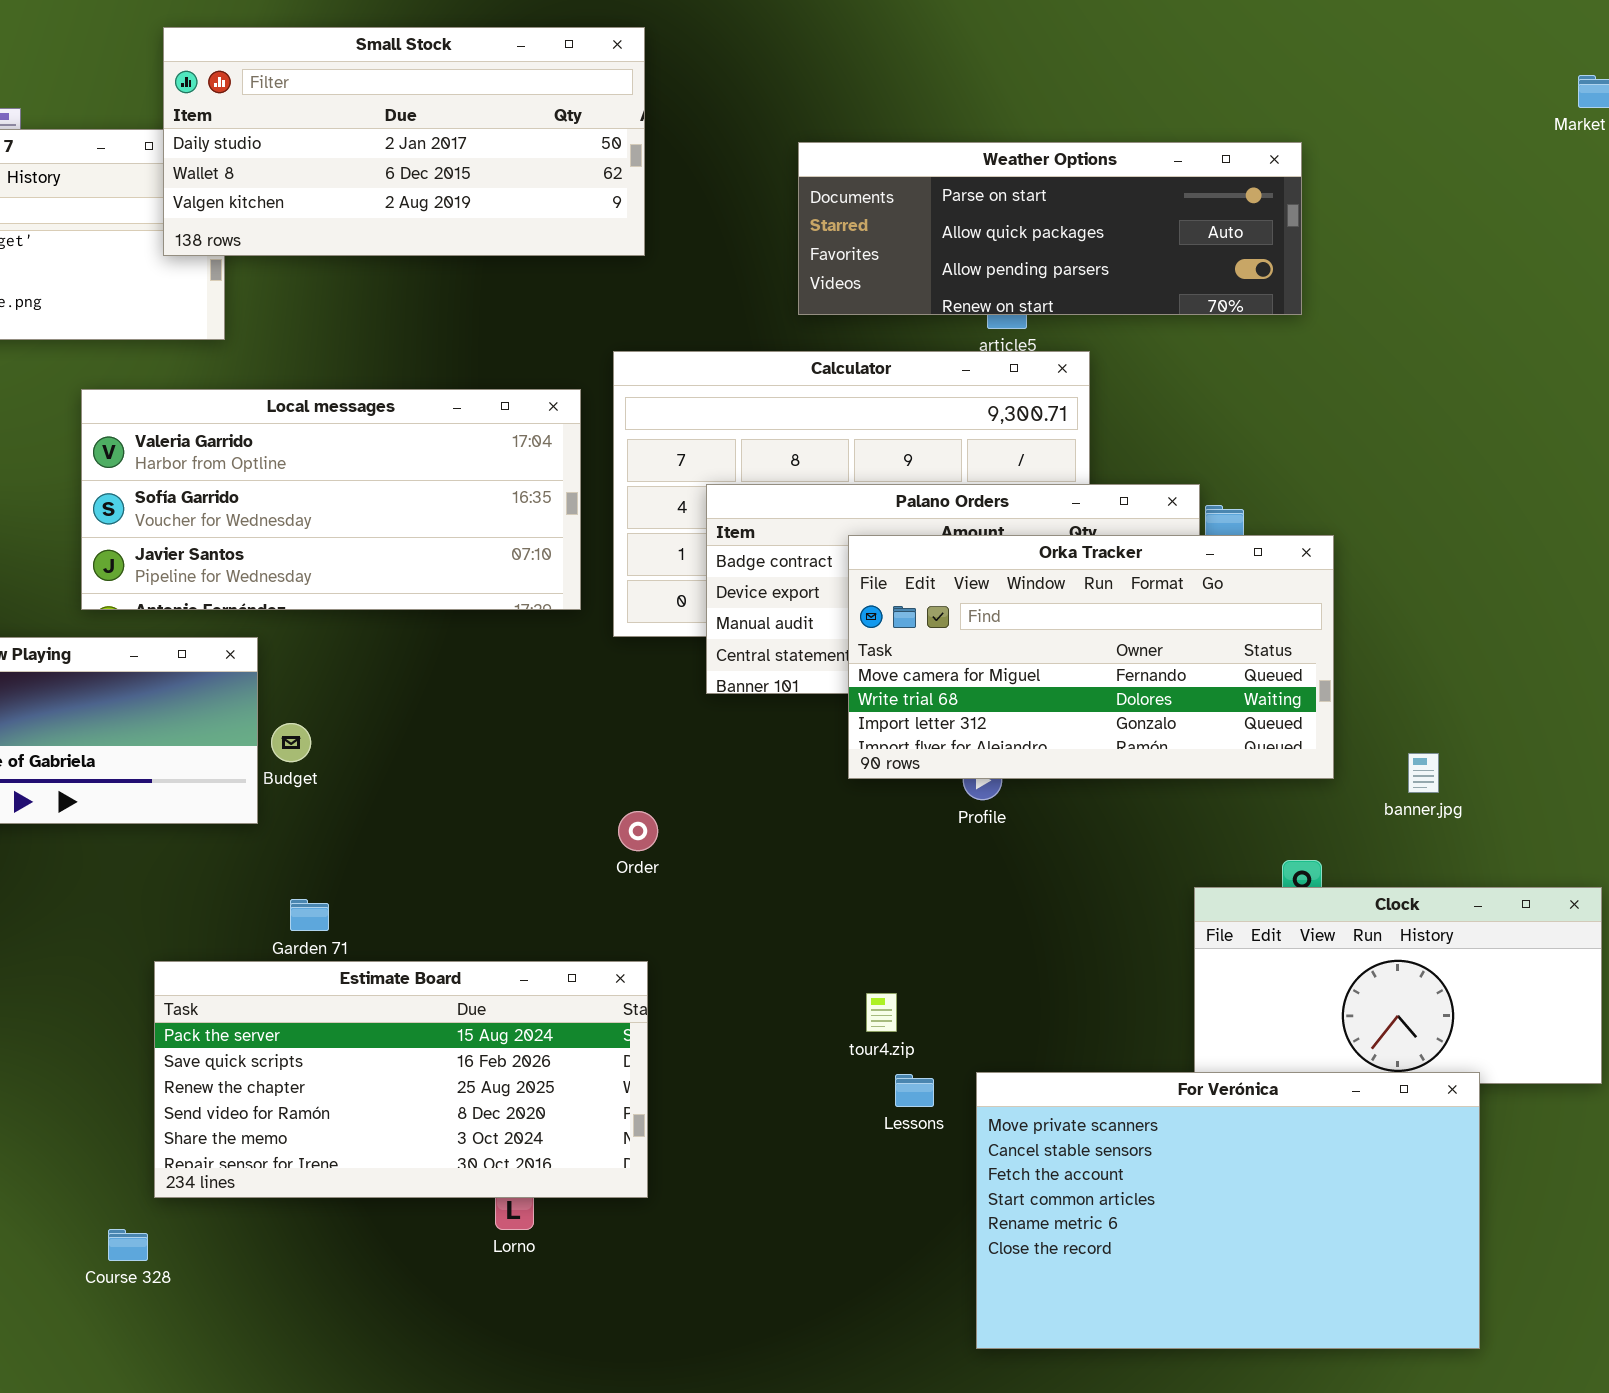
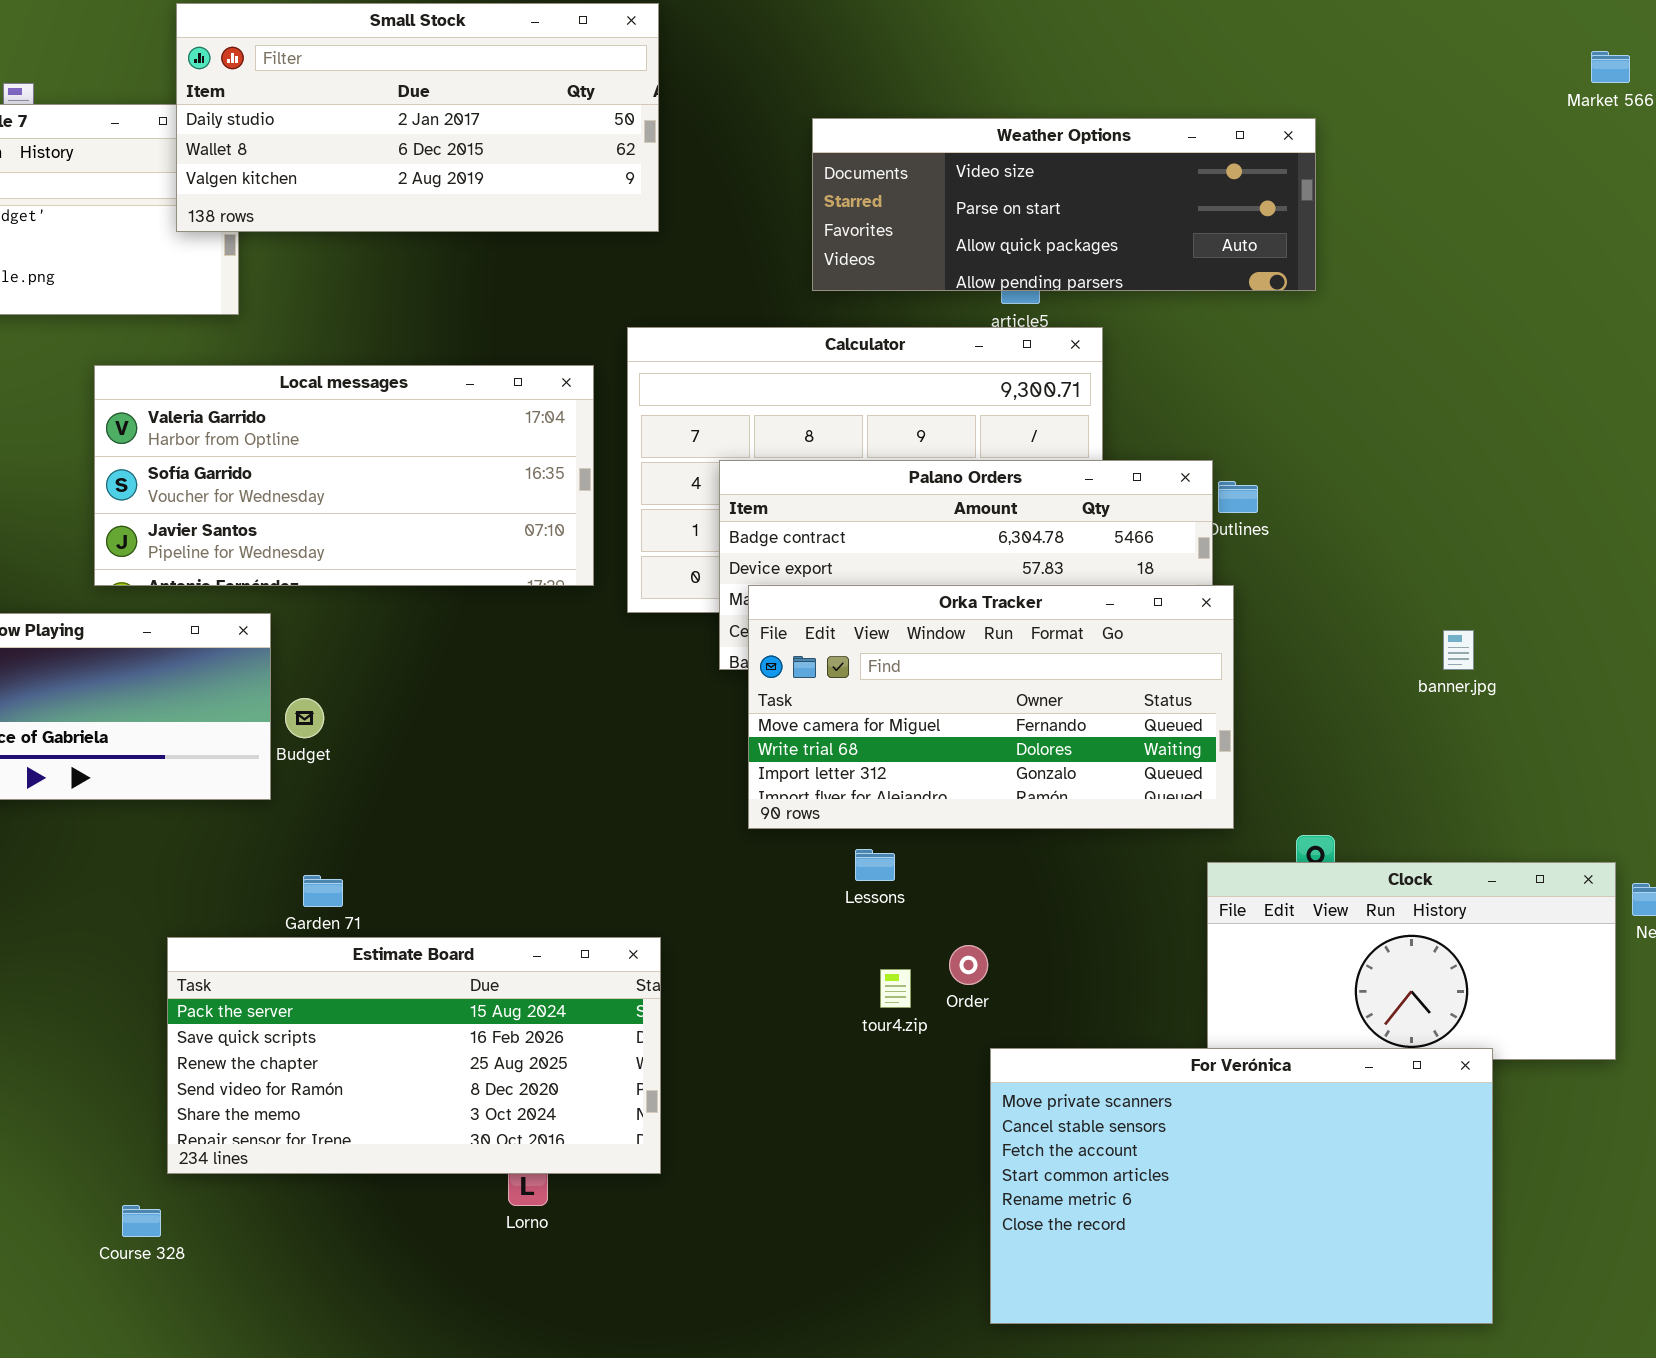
Weather Options: [798,142,1302,315] -> [812,118,1316,291], scrolled up 1 row
Orka Tracker: [848,535,1334,779] -> [748,585,1234,829], moved
banner.jpg: [1408,753,1439,793] -> [1443,630,1474,670], moved
Order: [618,811,658,851] -> [949,945,988,985], moved
Lessons: [895,1074,934,1107] -> [855,849,895,881], moved

